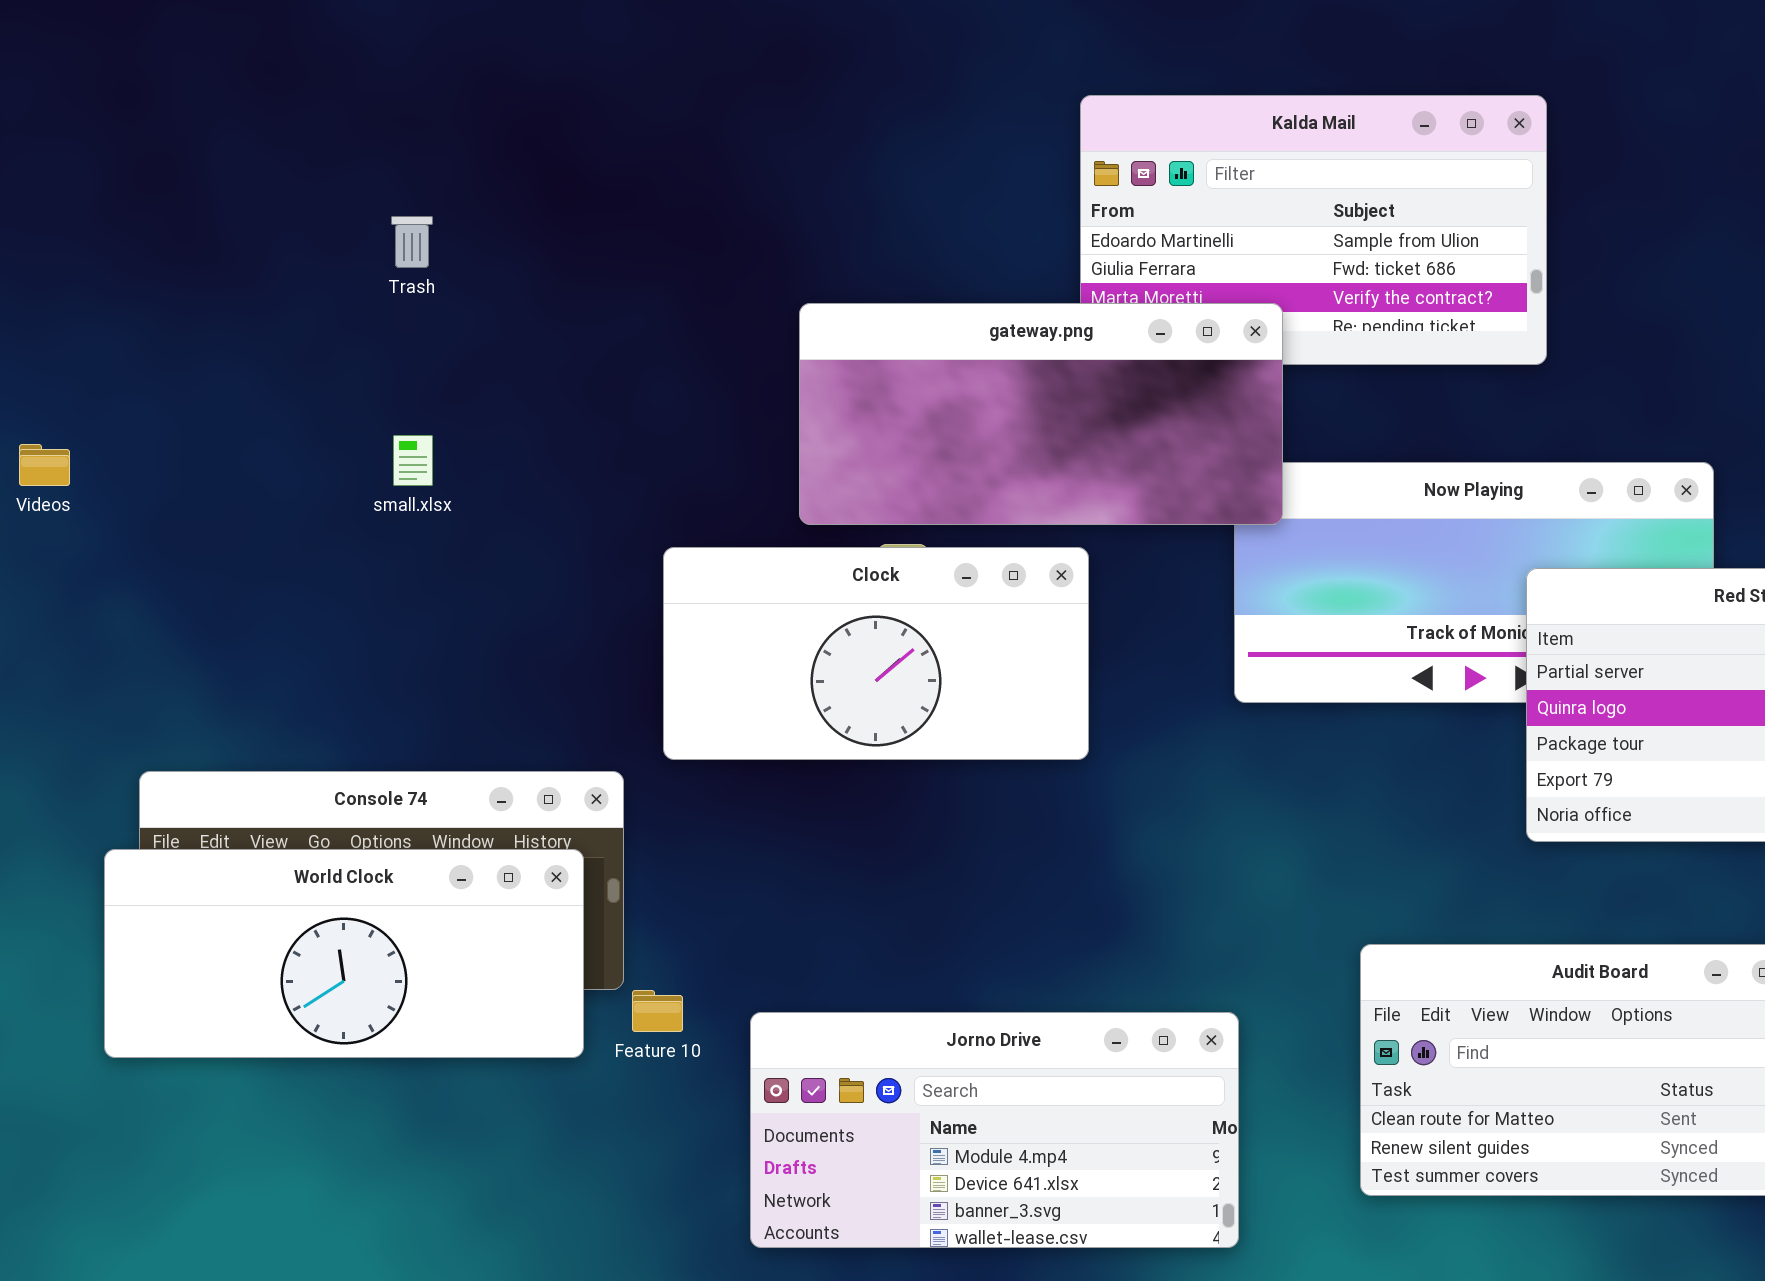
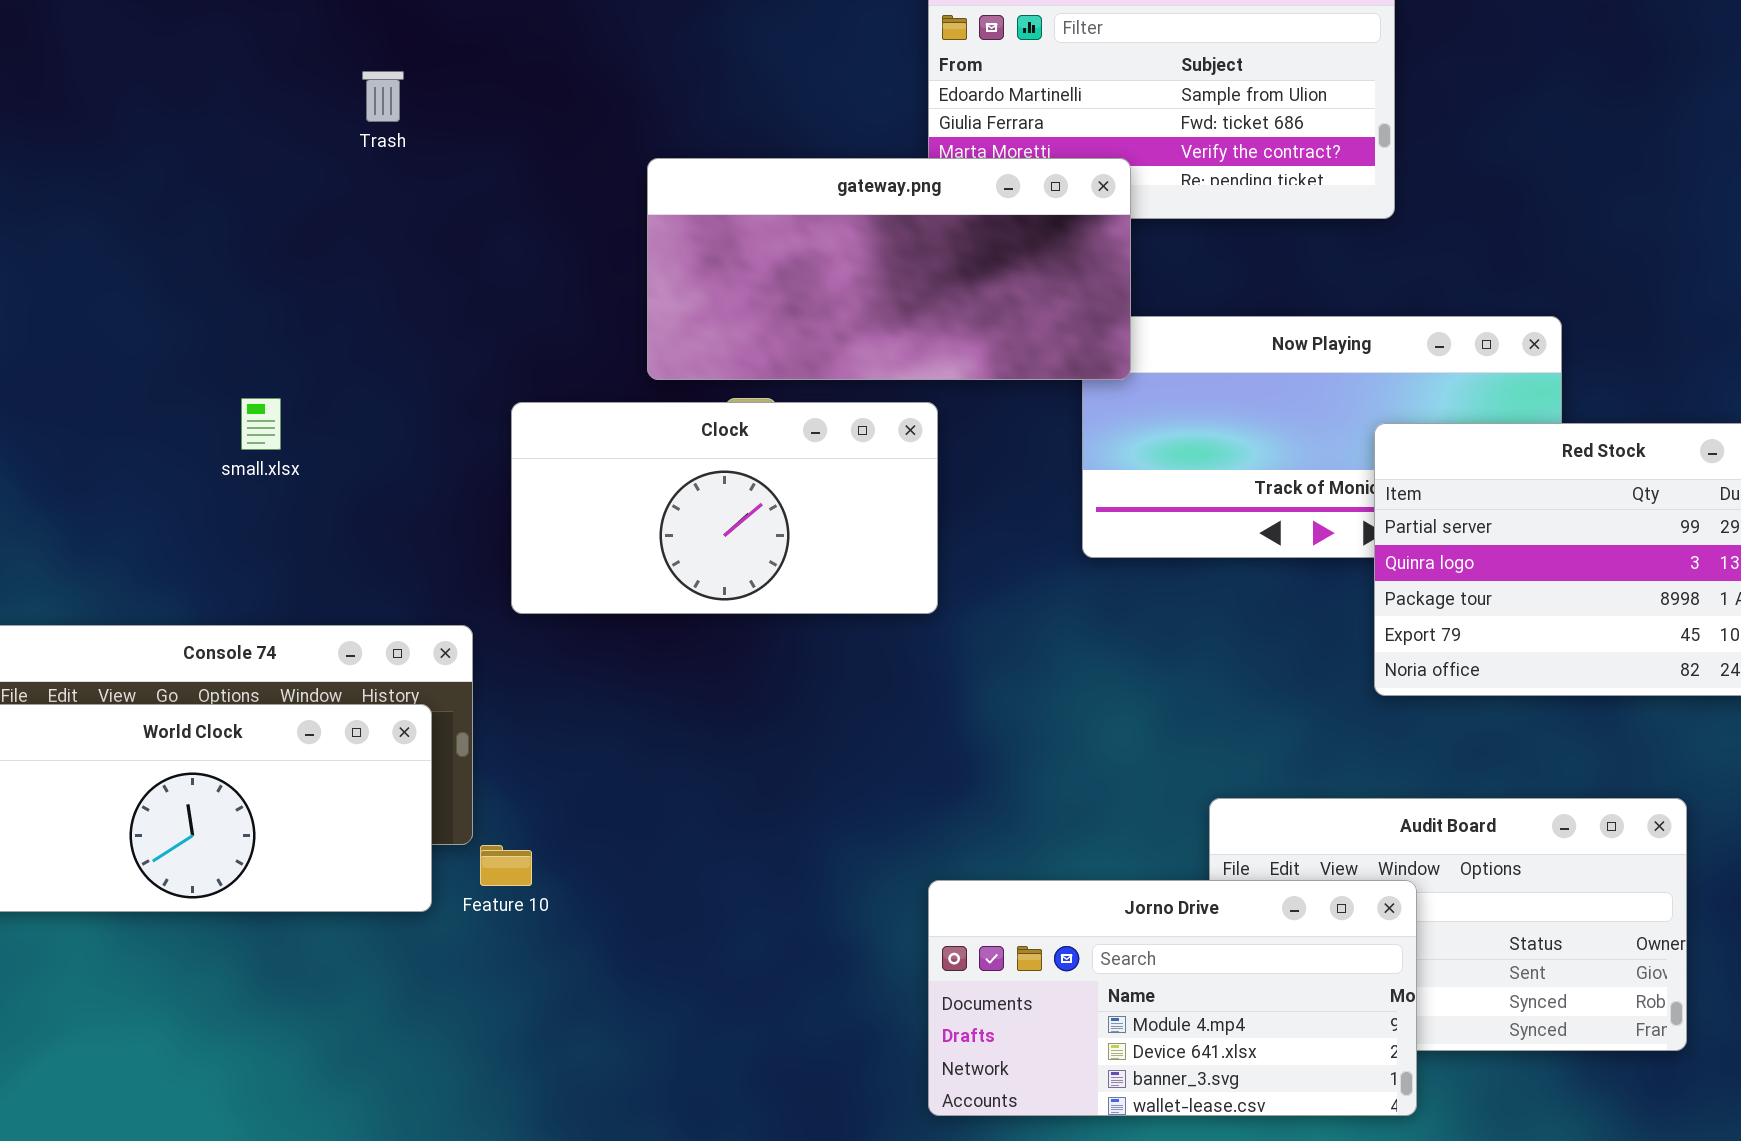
Trash: [391,216,433,268] -> [362,71,404,122], moved
small.xlsx: [393,435,433,486] -> [241,398,281,450], moved
Jorno Drive: [750,1012,1239,1248] -> [928,880,1417,1116], moved

